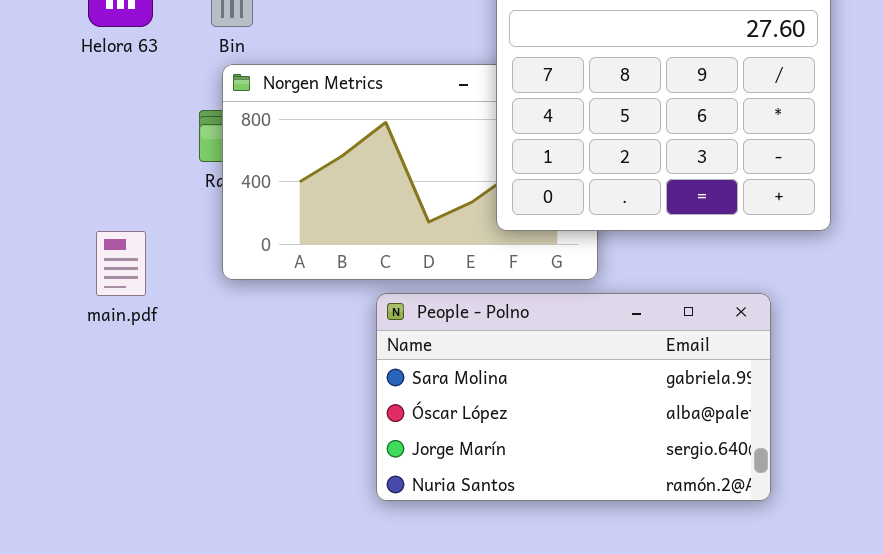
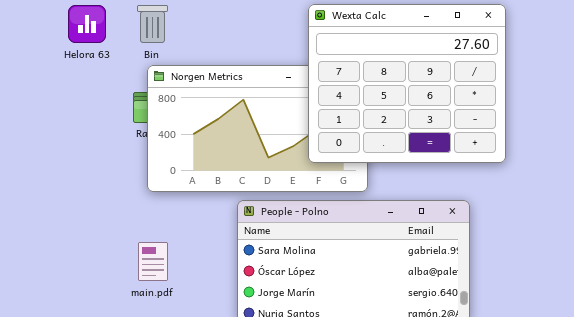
main.pdf: [96,231,146,296] -> [138,242,168,281], moved

